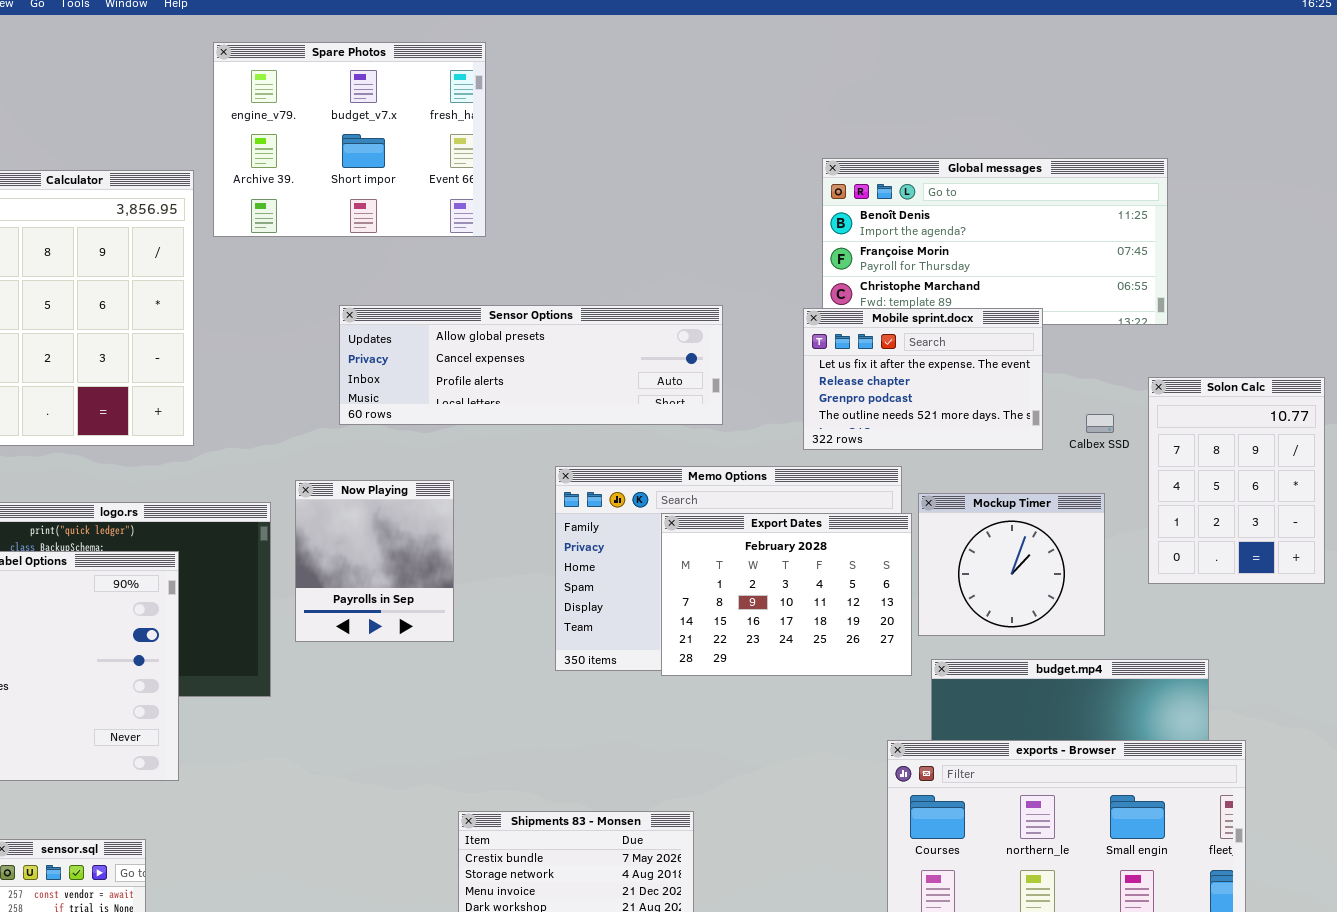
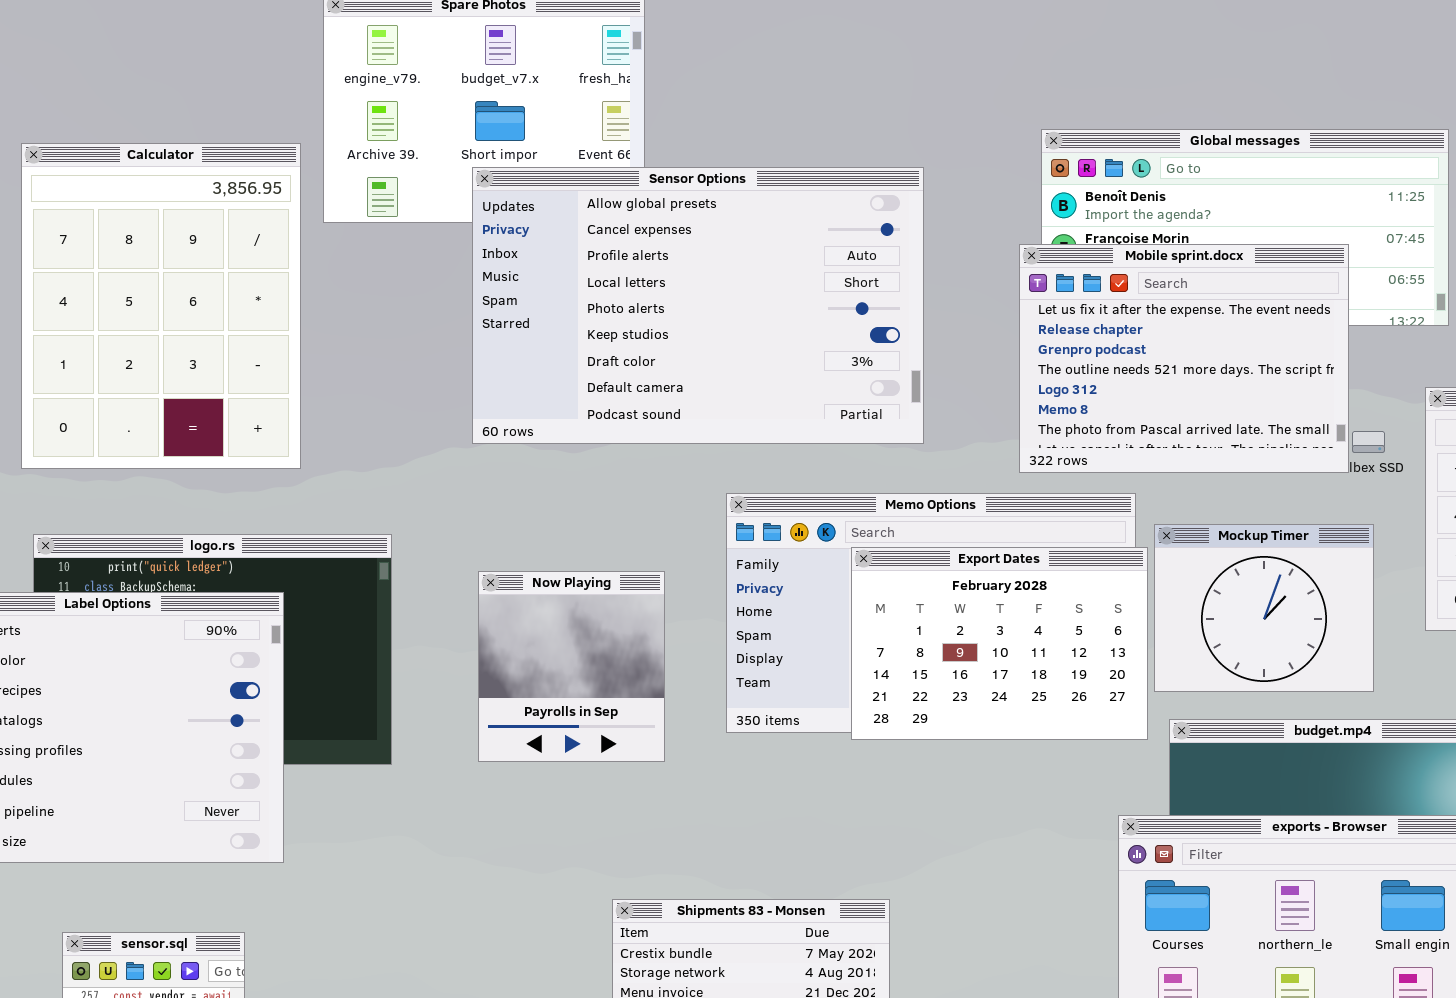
Sensor Options: [339,305,723,425] -> [472,167,924,444], resized
Mobile sprint.docx: [803,308,1043,450] -> [1019,244,1349,473], resized
Now Playing: [295,480,454,642] -> [478,571,665,762], moved

